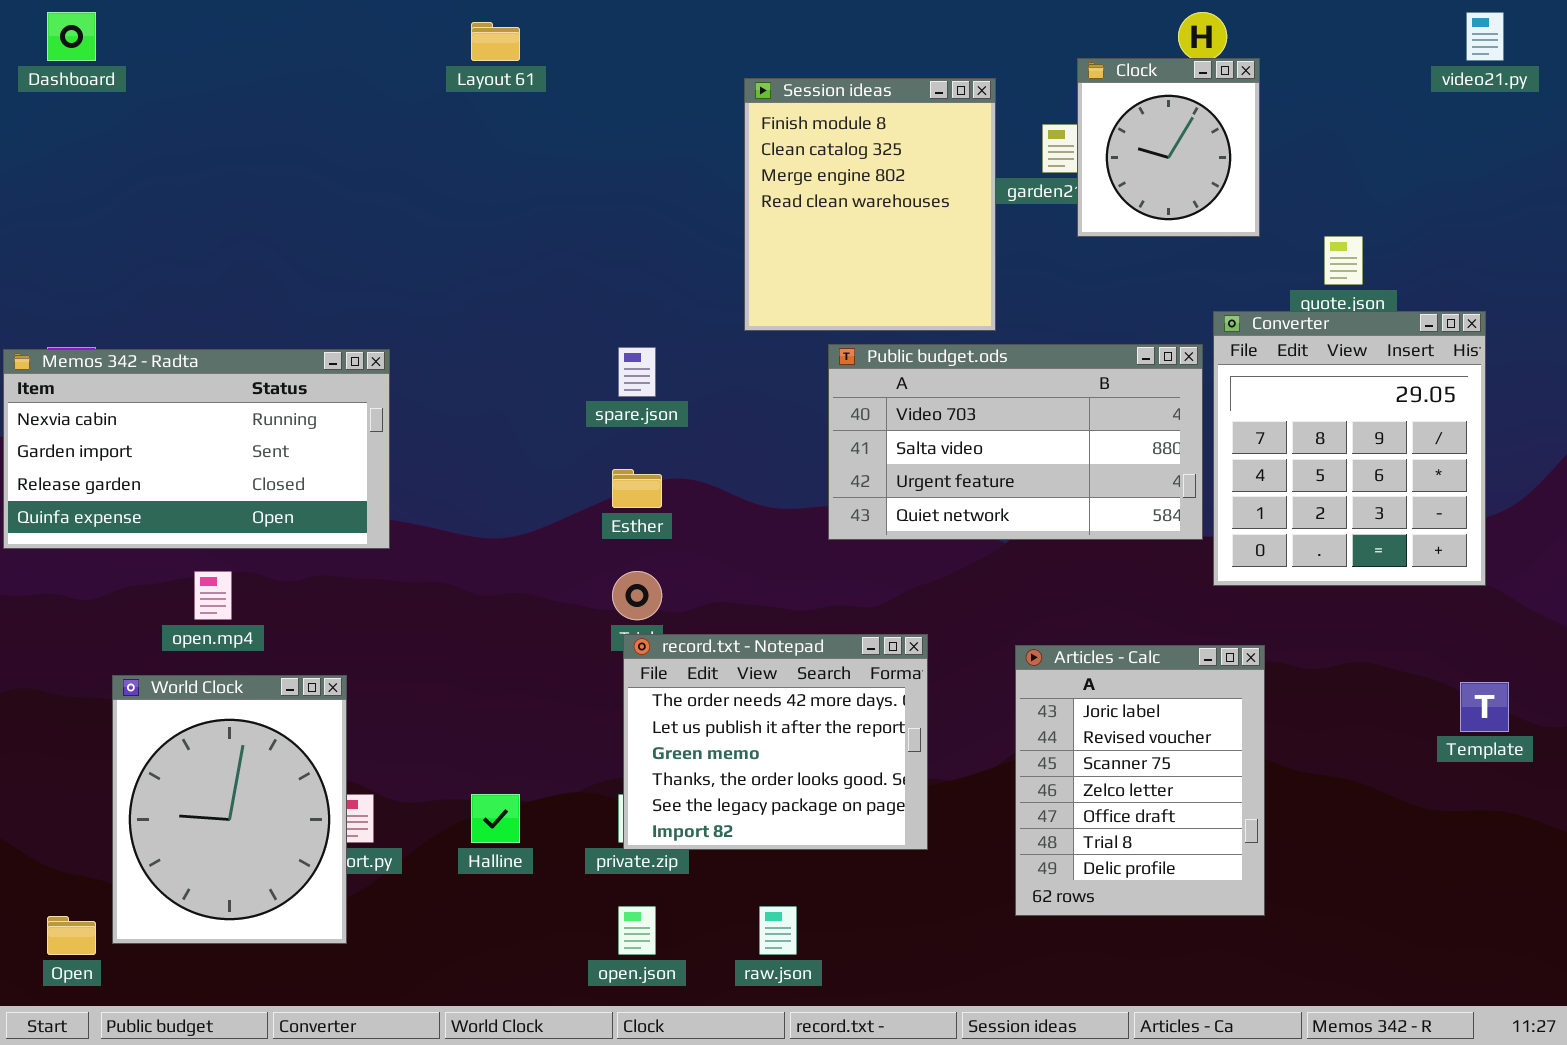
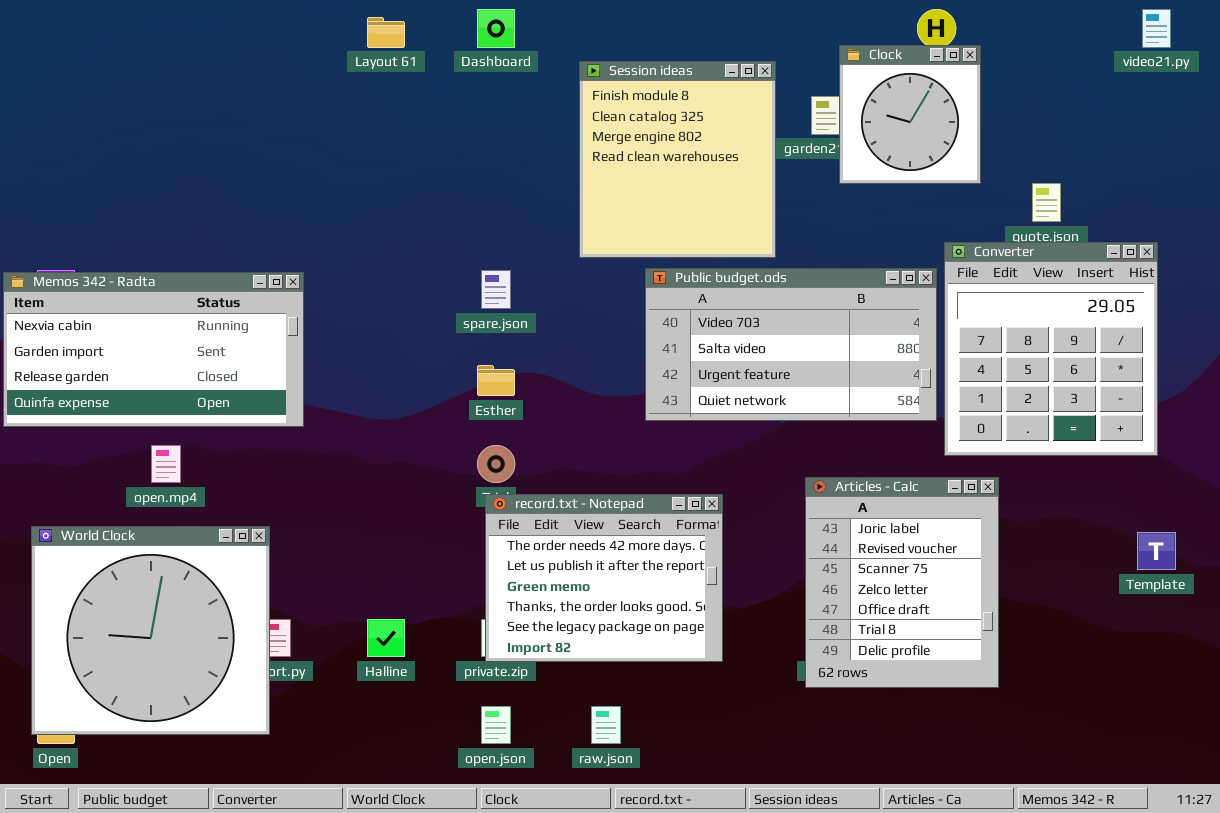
Dashboard: [47,12,96,61] -> [477,9,515,48], moved
Articles - Calc: [1015,645,1265,916] -> [805,477,999,688], moved
World Clock: [112,675,347,944] -> [31,526,270,735], resized

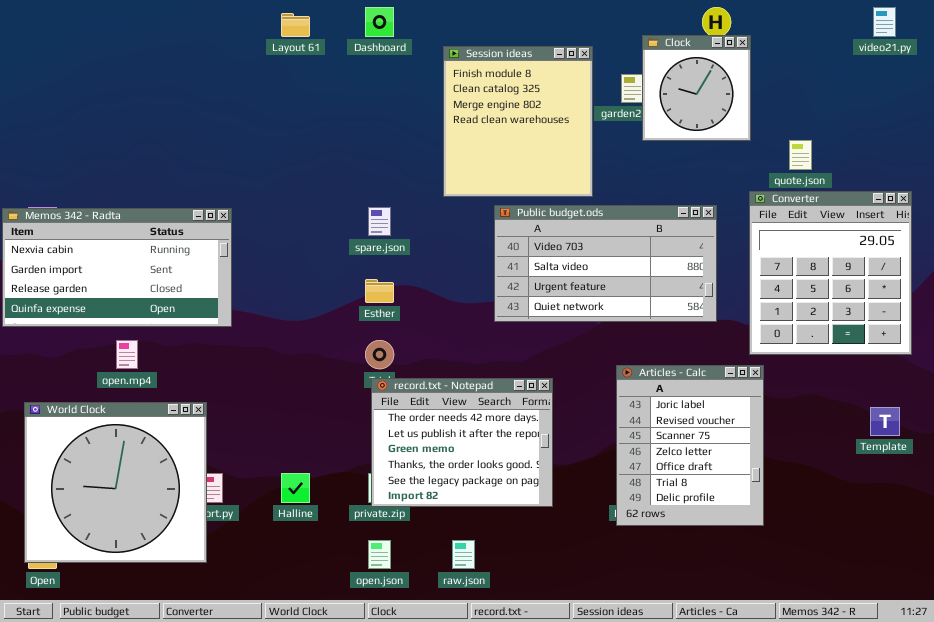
Converter: [944,242,1158,456] -> [749,191,912,355], moved

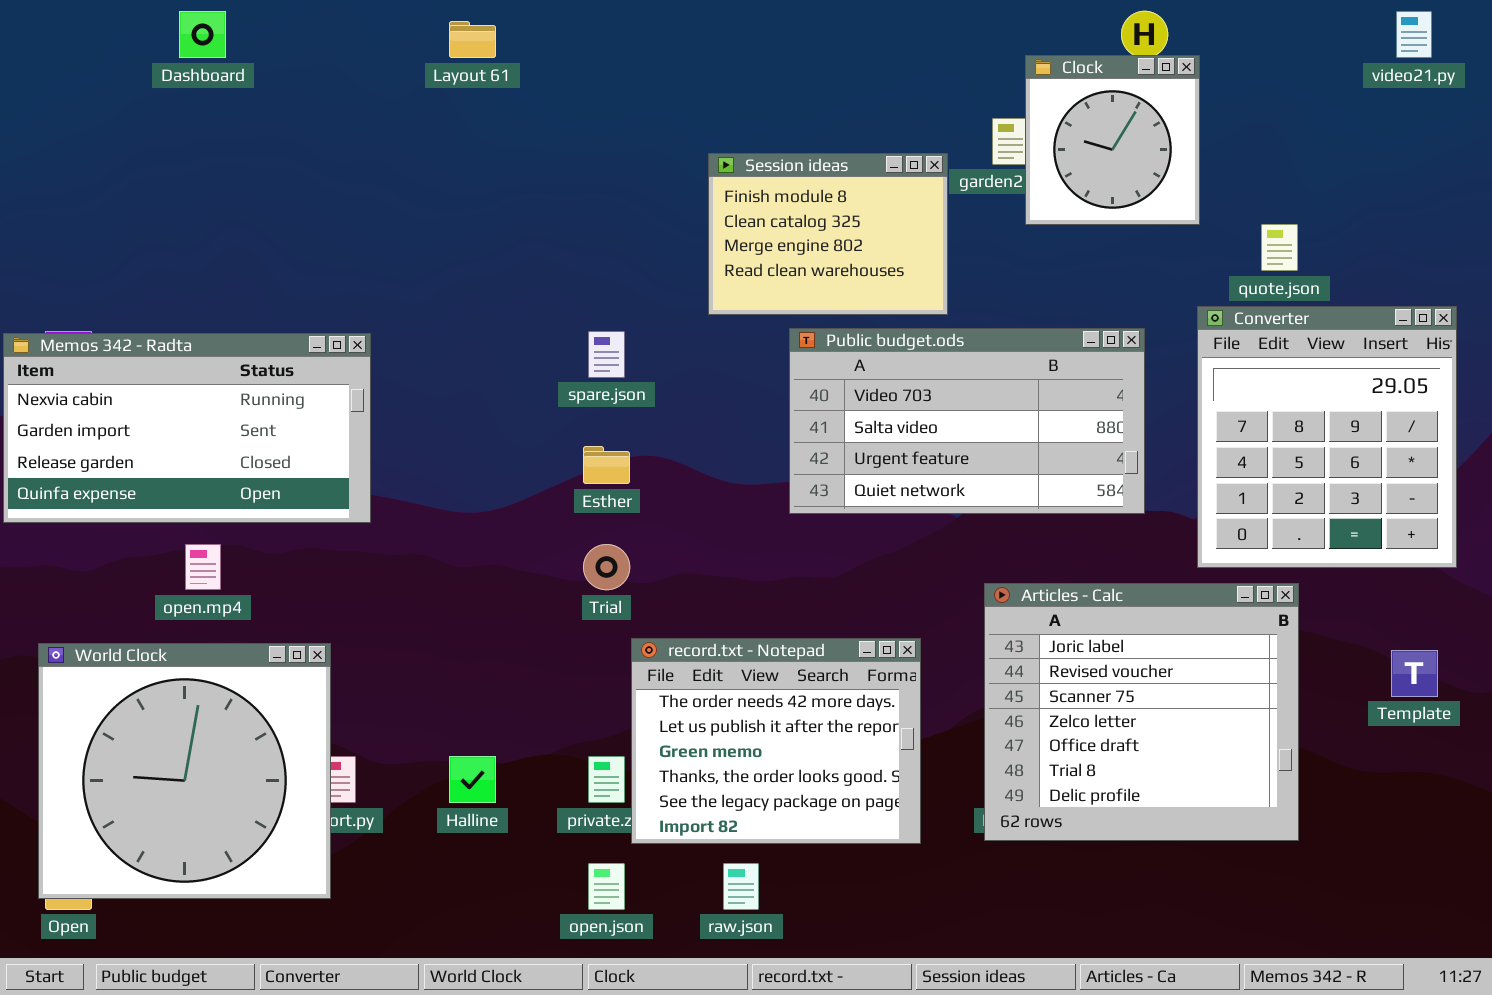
Dashboard: [365,7,394,37] -> [179,11,226,58], moved
Session ideas: [443,46,593,197] -> [708,153,948,315], resized
Articles - Calc: [616,365,764,526] -> [984,583,1299,841], resized
record.txt - Notepad: [371,378,553,507] -> [631,638,921,844], moved

